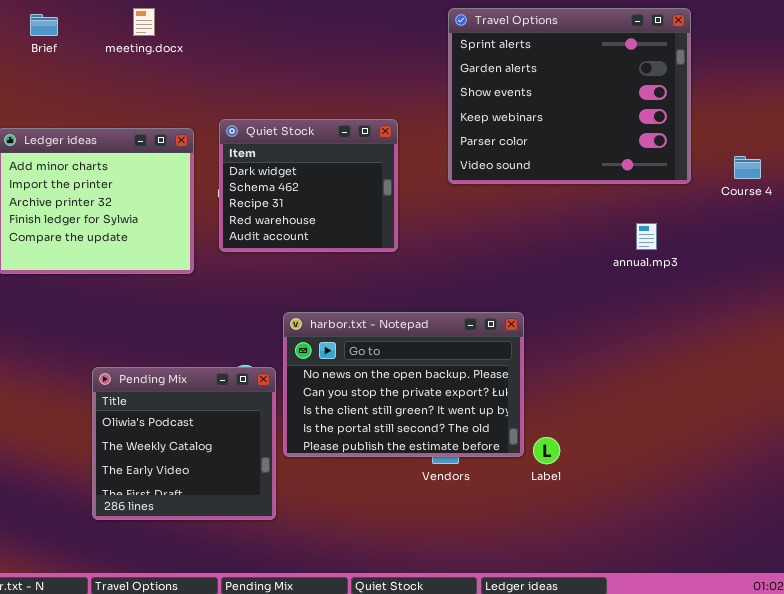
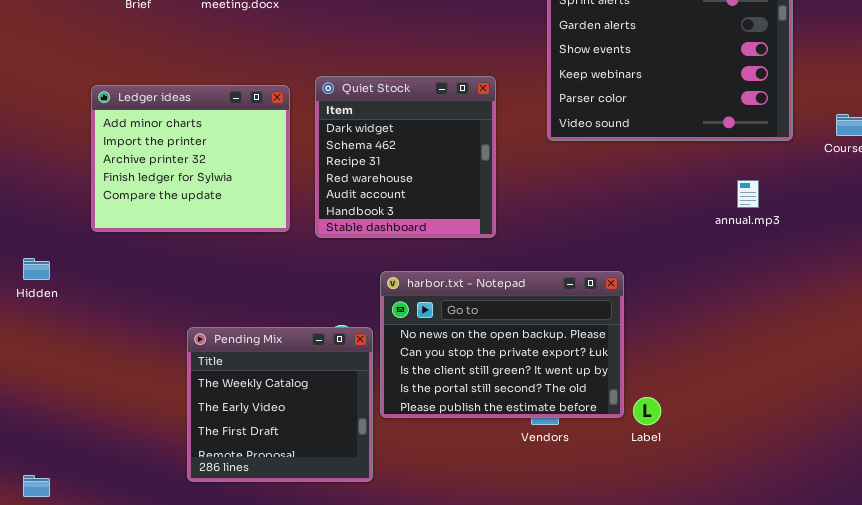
Quiet Stock: [219,119,398,252] -> [315,76,496,238], resized
Pending Mix: [92,367,276,520] -> [187,327,373,482], scrolled down 1 row

